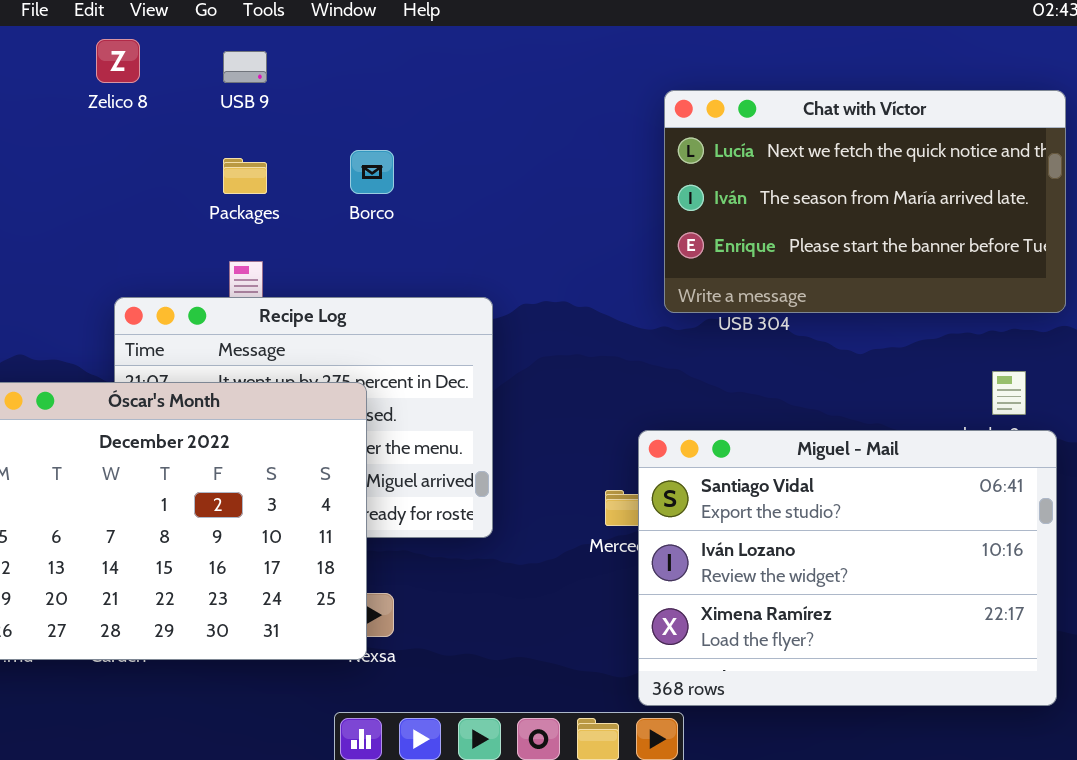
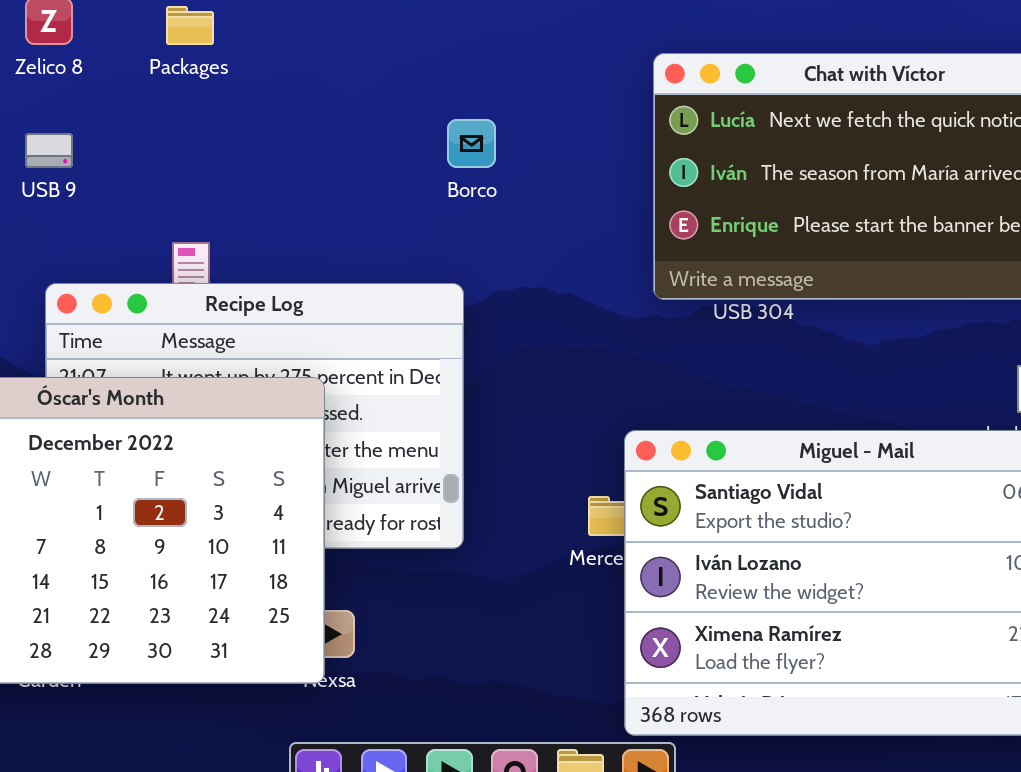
USB 9: [223,51,267,83] -> [25,133,73,168], moved
Borco: [350,150,394,194] -> [447,119,496,168], moved
Packages: [223,158,267,194] -> [166,6,214,45], moved

